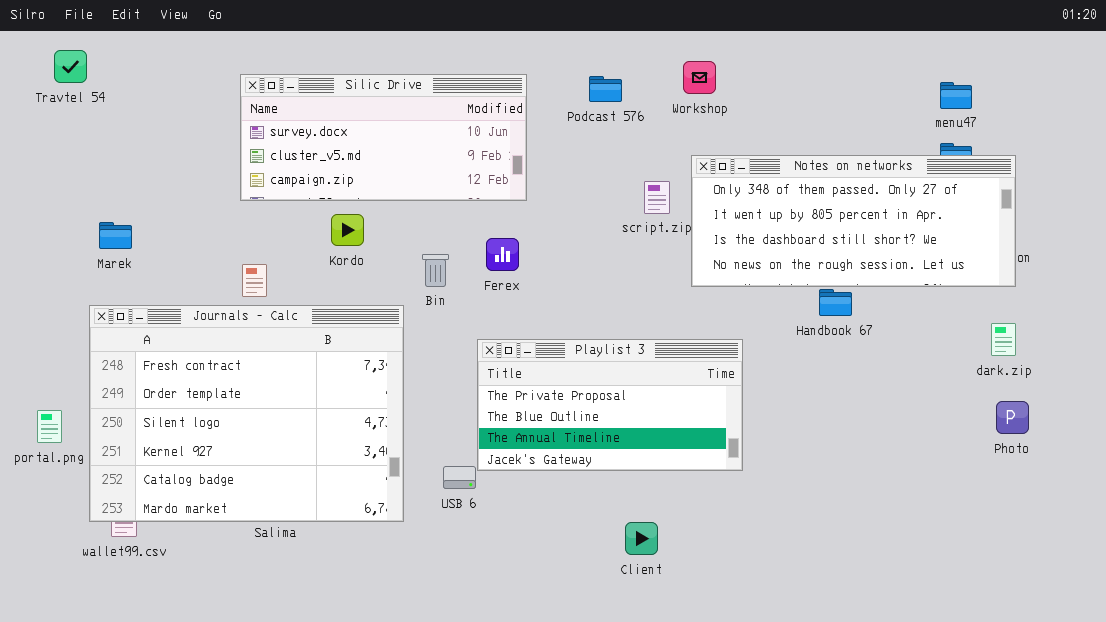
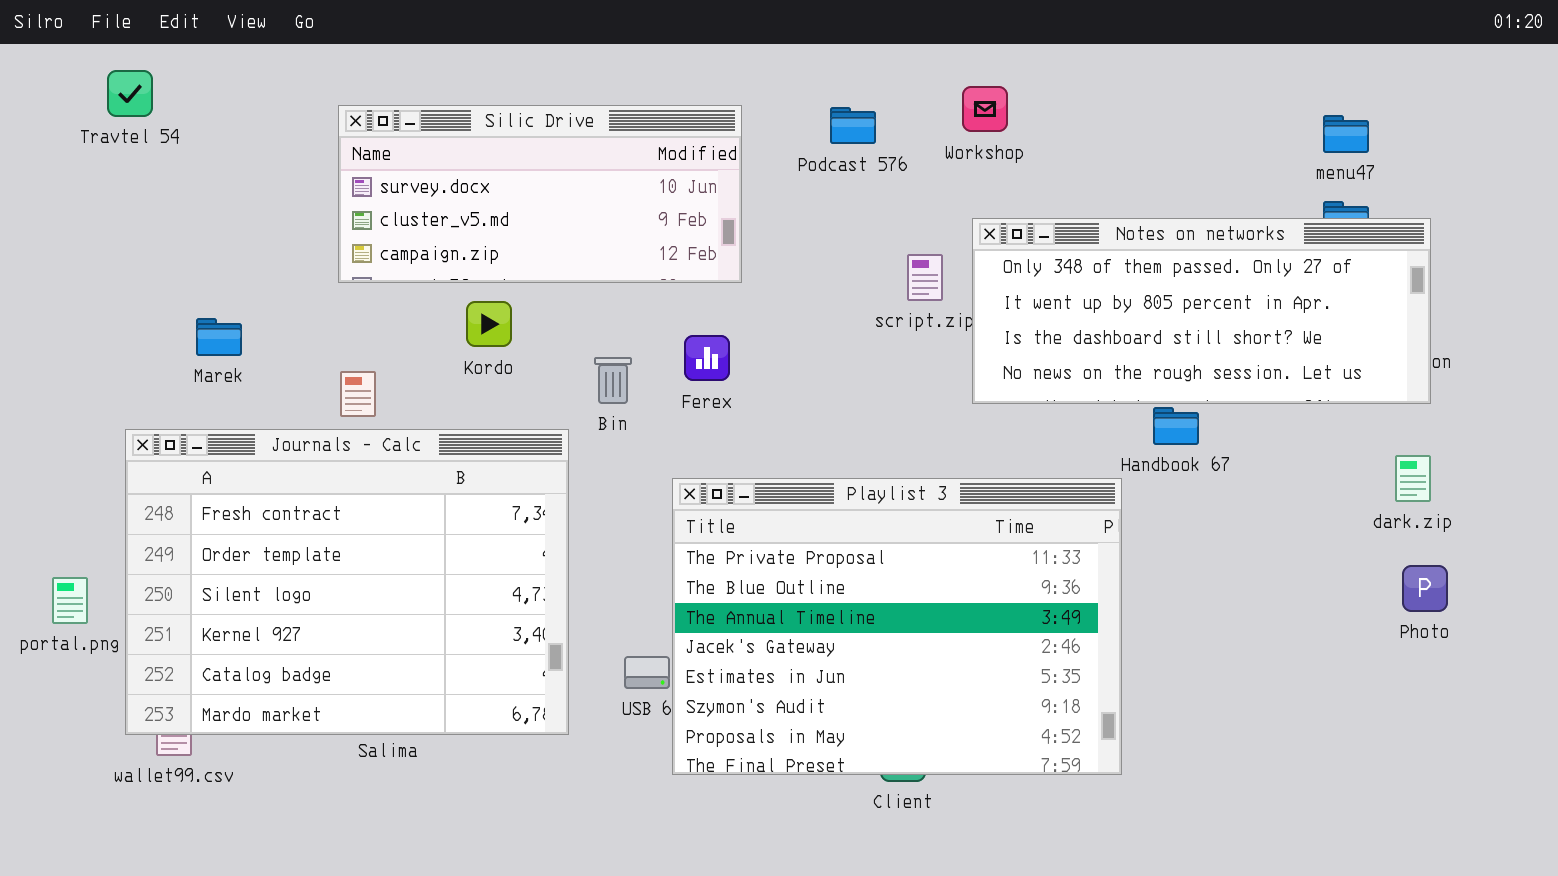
Travtel 54: [54,50,87,83] -> [107,70,153,117], moved
Marek: [99,222,132,249] -> [196,318,242,356], moved
Playlist 3: [477,339,743,471] -> [672,478,1122,775], resized

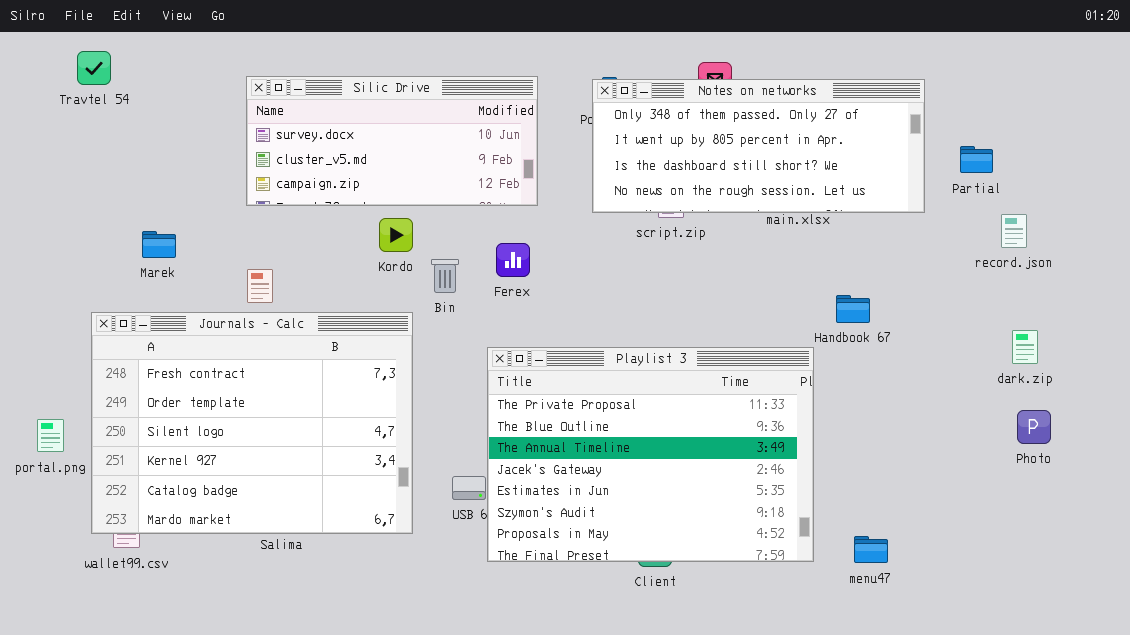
menu47: [1323,115,1369,153] -> [854,536,888,563], moved
Notes on networks: [972,218,1431,404] -> [592,79,925,213], moved
Kordo: [466,301,512,347] -> [379,218,413,252], moved

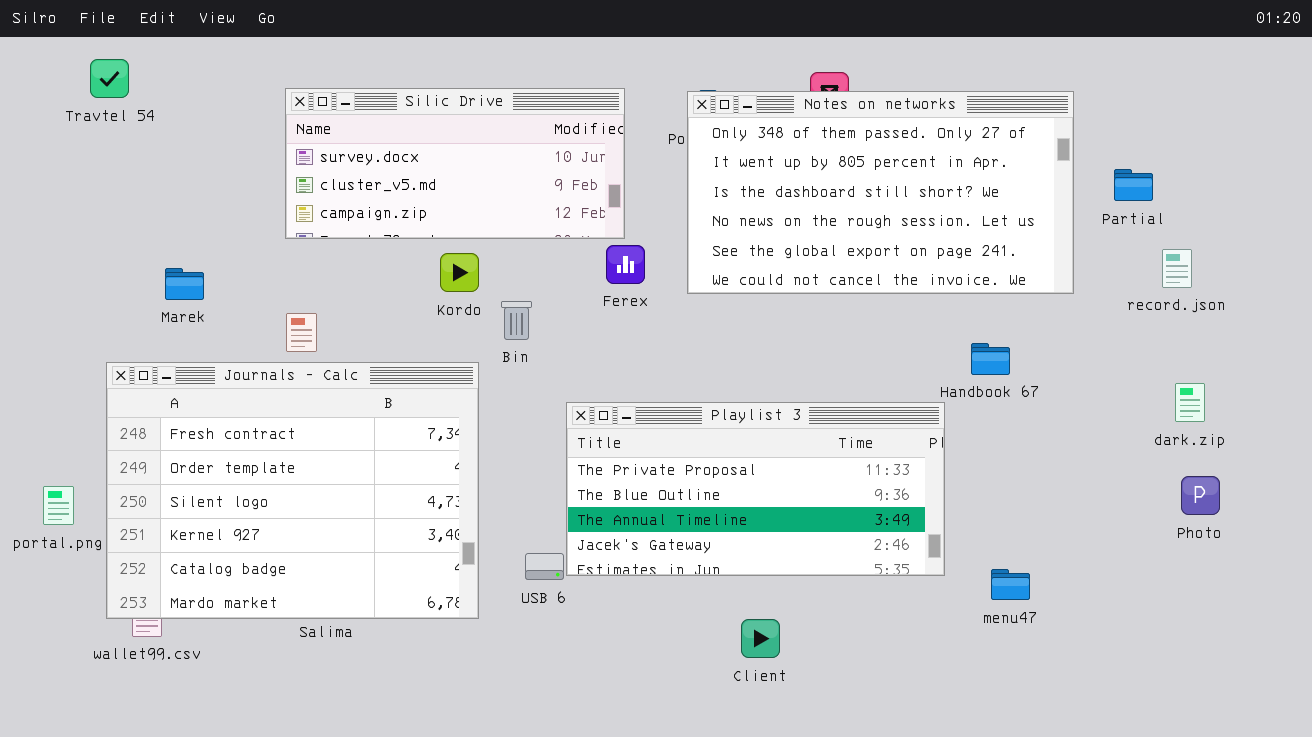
Notes on networks: [592,79,925,213] -> [687,91,1074,294], resized
Ferex: [496,243,530,277] -> [606,245,645,284], moved
Playlist 3: [487,347,814,562] -> [566,402,945,576], resized
menu47: [854,536,888,563] -> [991,569,1030,600], moved

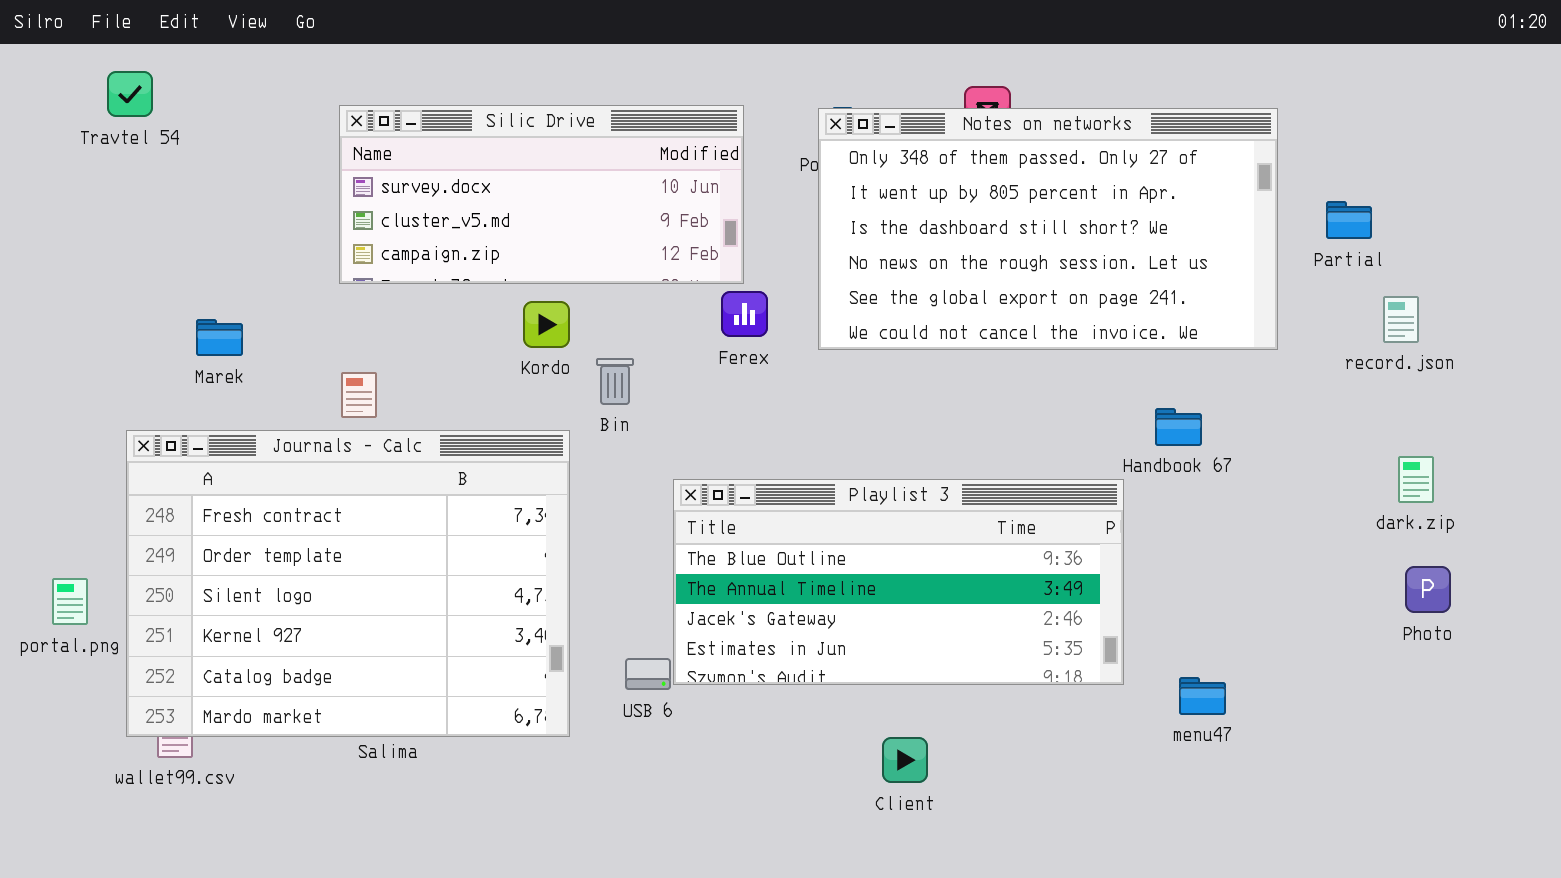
Playlist 3: [566,402,945,576] -> [673,479,1124,685], scrolled down 1 row

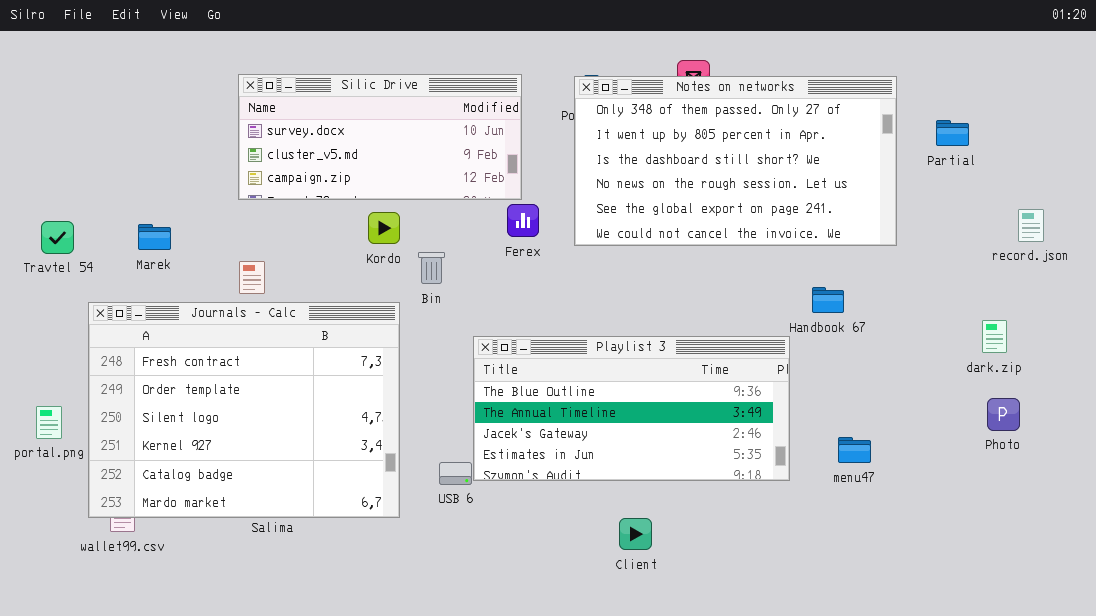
Travtel 54: [107,71,153,117] -> [41,221,74,254], moved
Partial: [1326,201,1372,239] -> [936,120,969,146], moved
record.json: [1383,296,1419,343] -> [1018,209,1044,242], moved
menu47: [1179,677,1226,715] -> [838,437,871,463], moved

